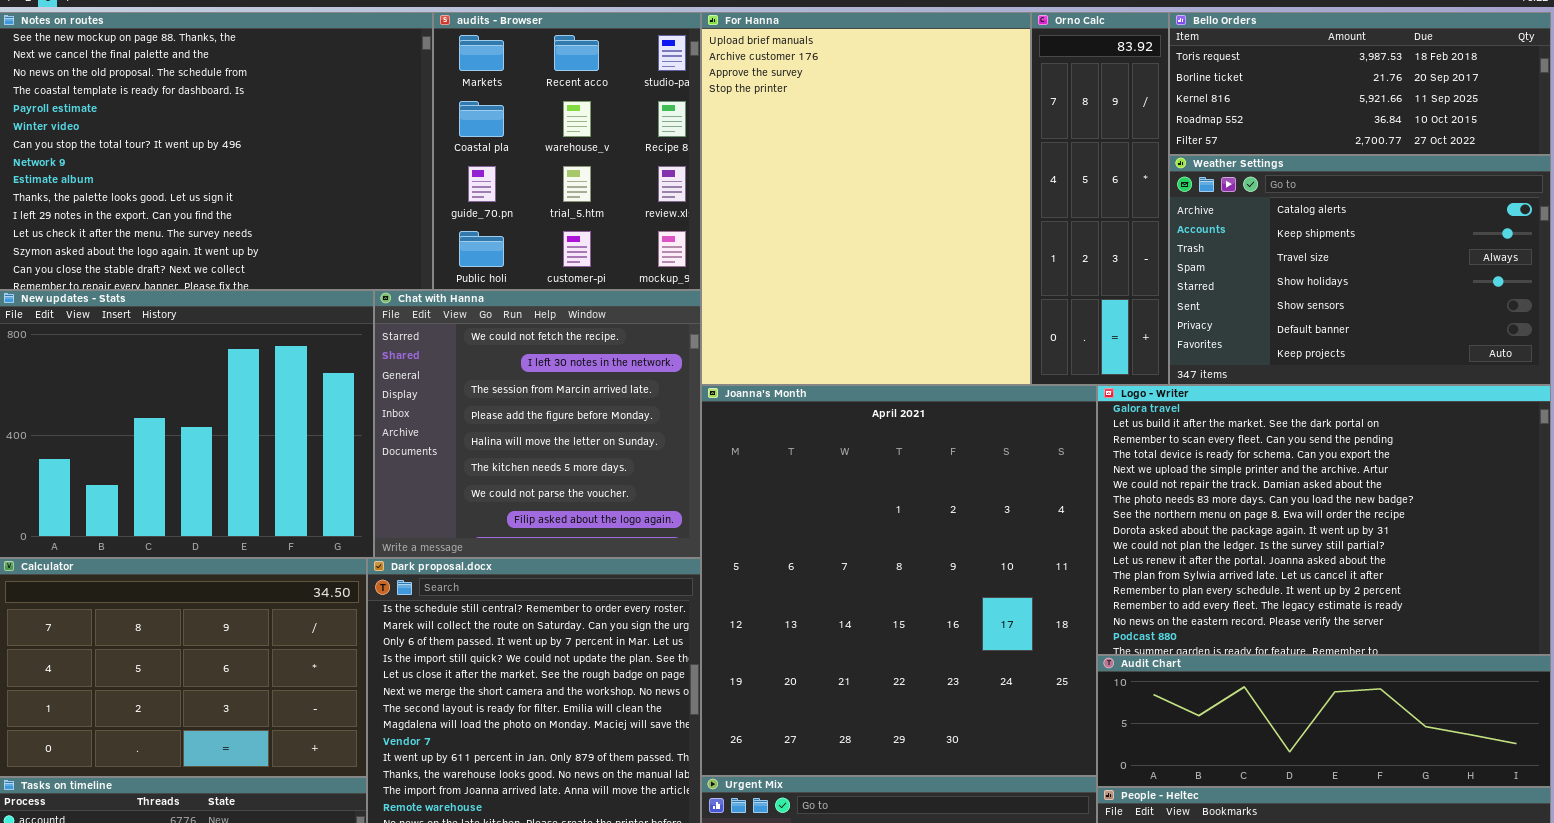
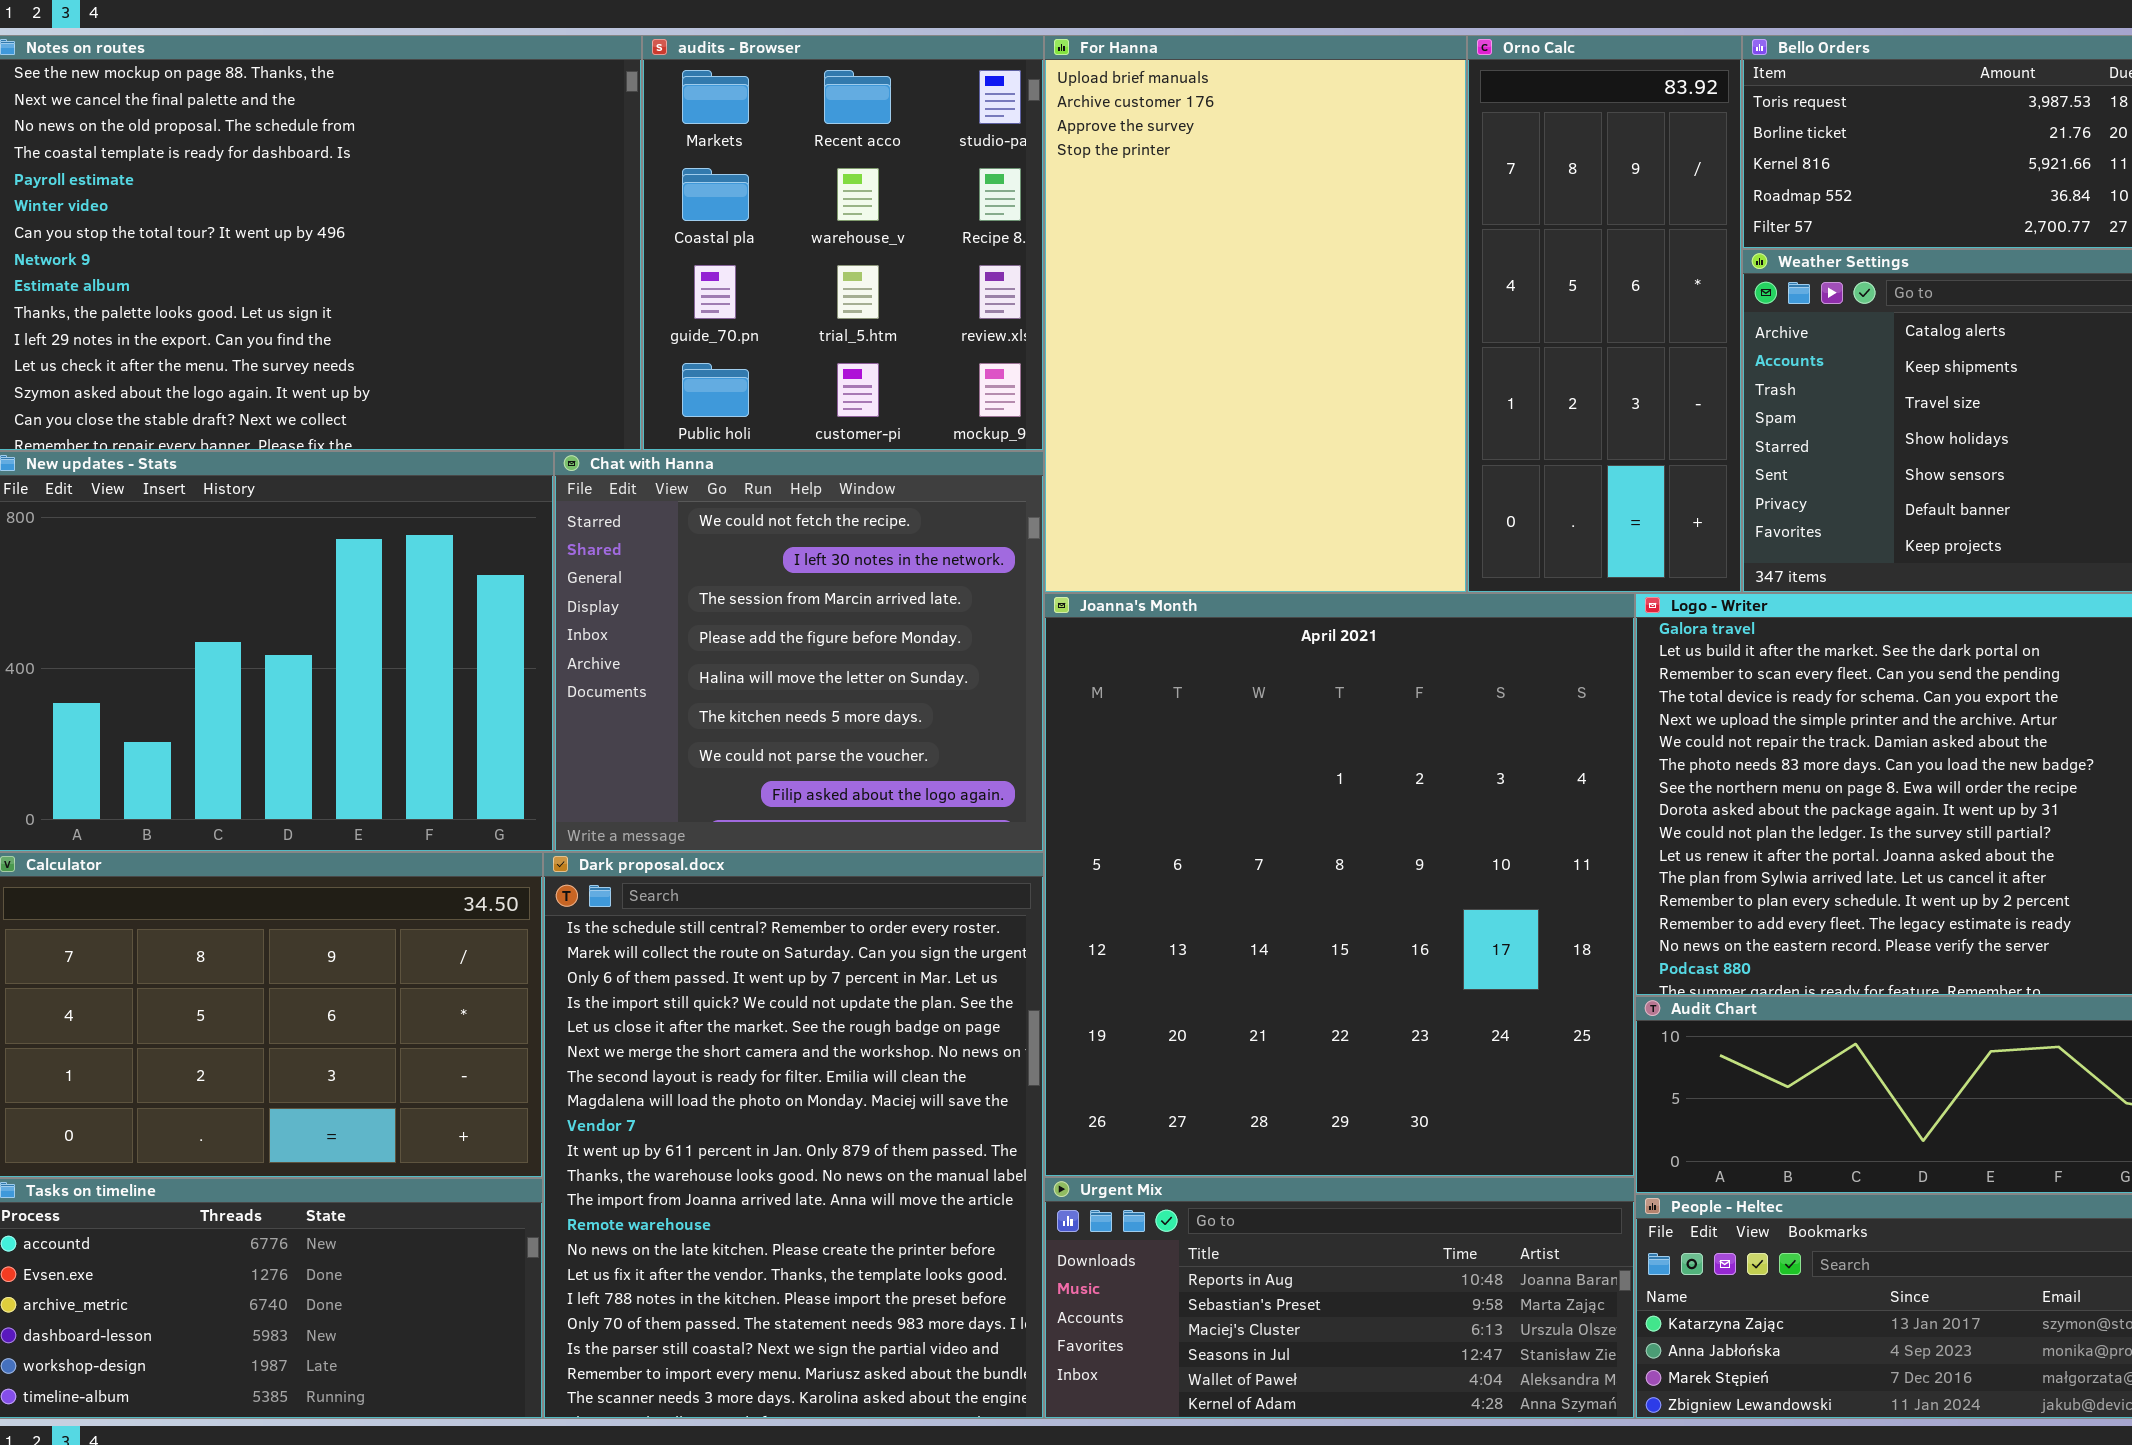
For Hanna: [701,12,1031,385] -> [1044,35,1467,593], resized
Orno Calc: [1031,12,1169,385] -> [1467,35,1742,593], resized

